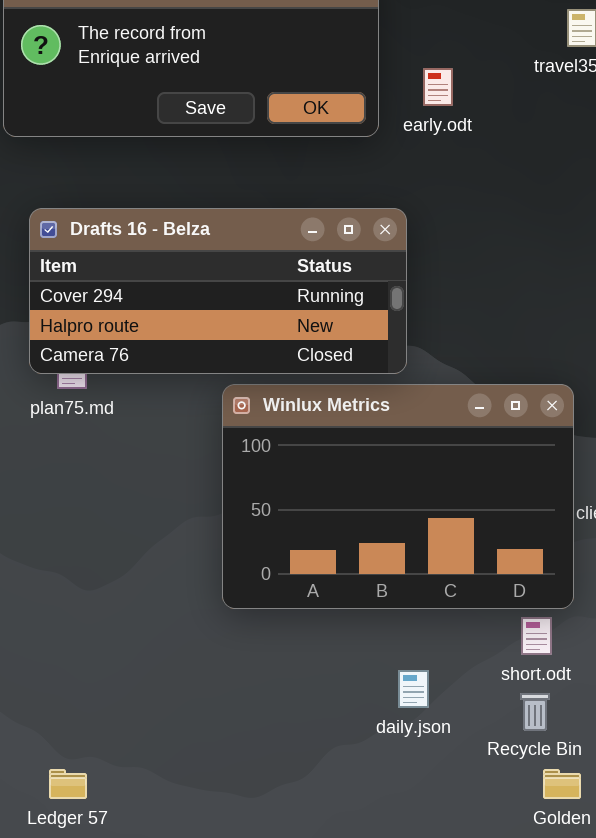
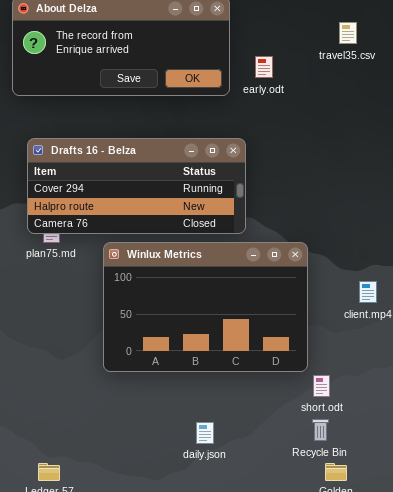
Winlux Metrics: [222,384,574,609] -> [103,242,308,372], moved
daily.json: [398,670,429,708] -> [196,422,214,444], moved

